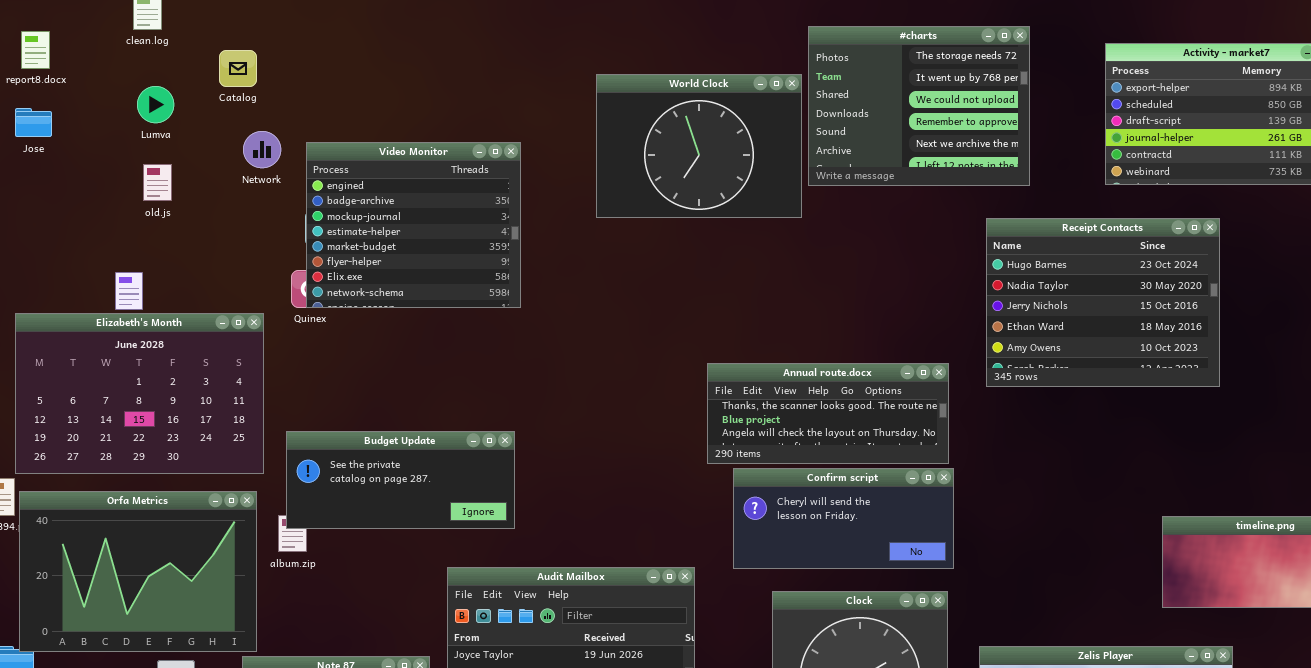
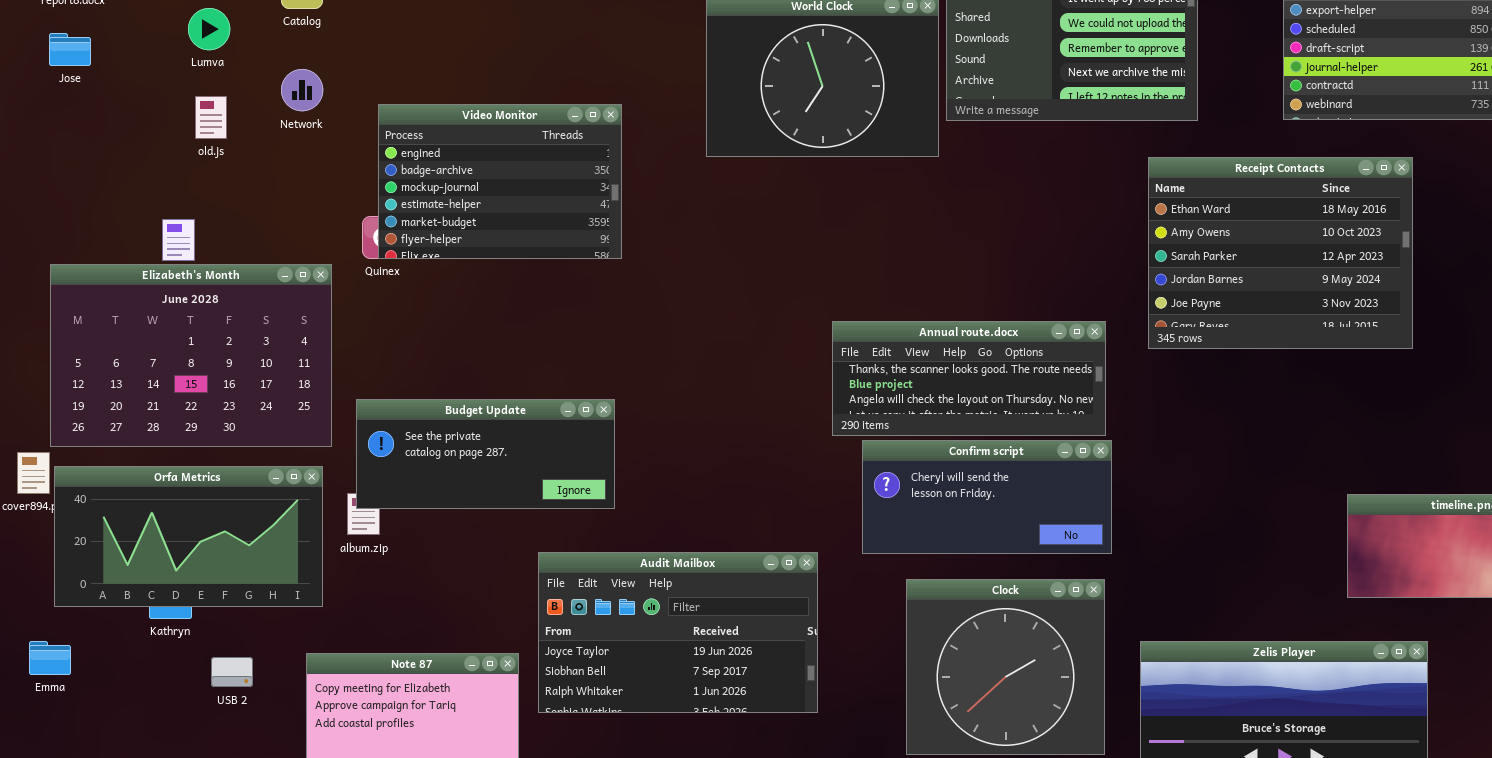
Network: [243,131,281,168] -> [281,69,323,111], moved
Video Monitor: [306,142,521,308] -> [378,104,622,259], resized
Receipt Contacts: [986,218,1220,387] -> [1148,157,1413,349], scrolled down 3 rows
Orfa Metrics: [19,491,257,652] -> [54,466,323,607], resized

